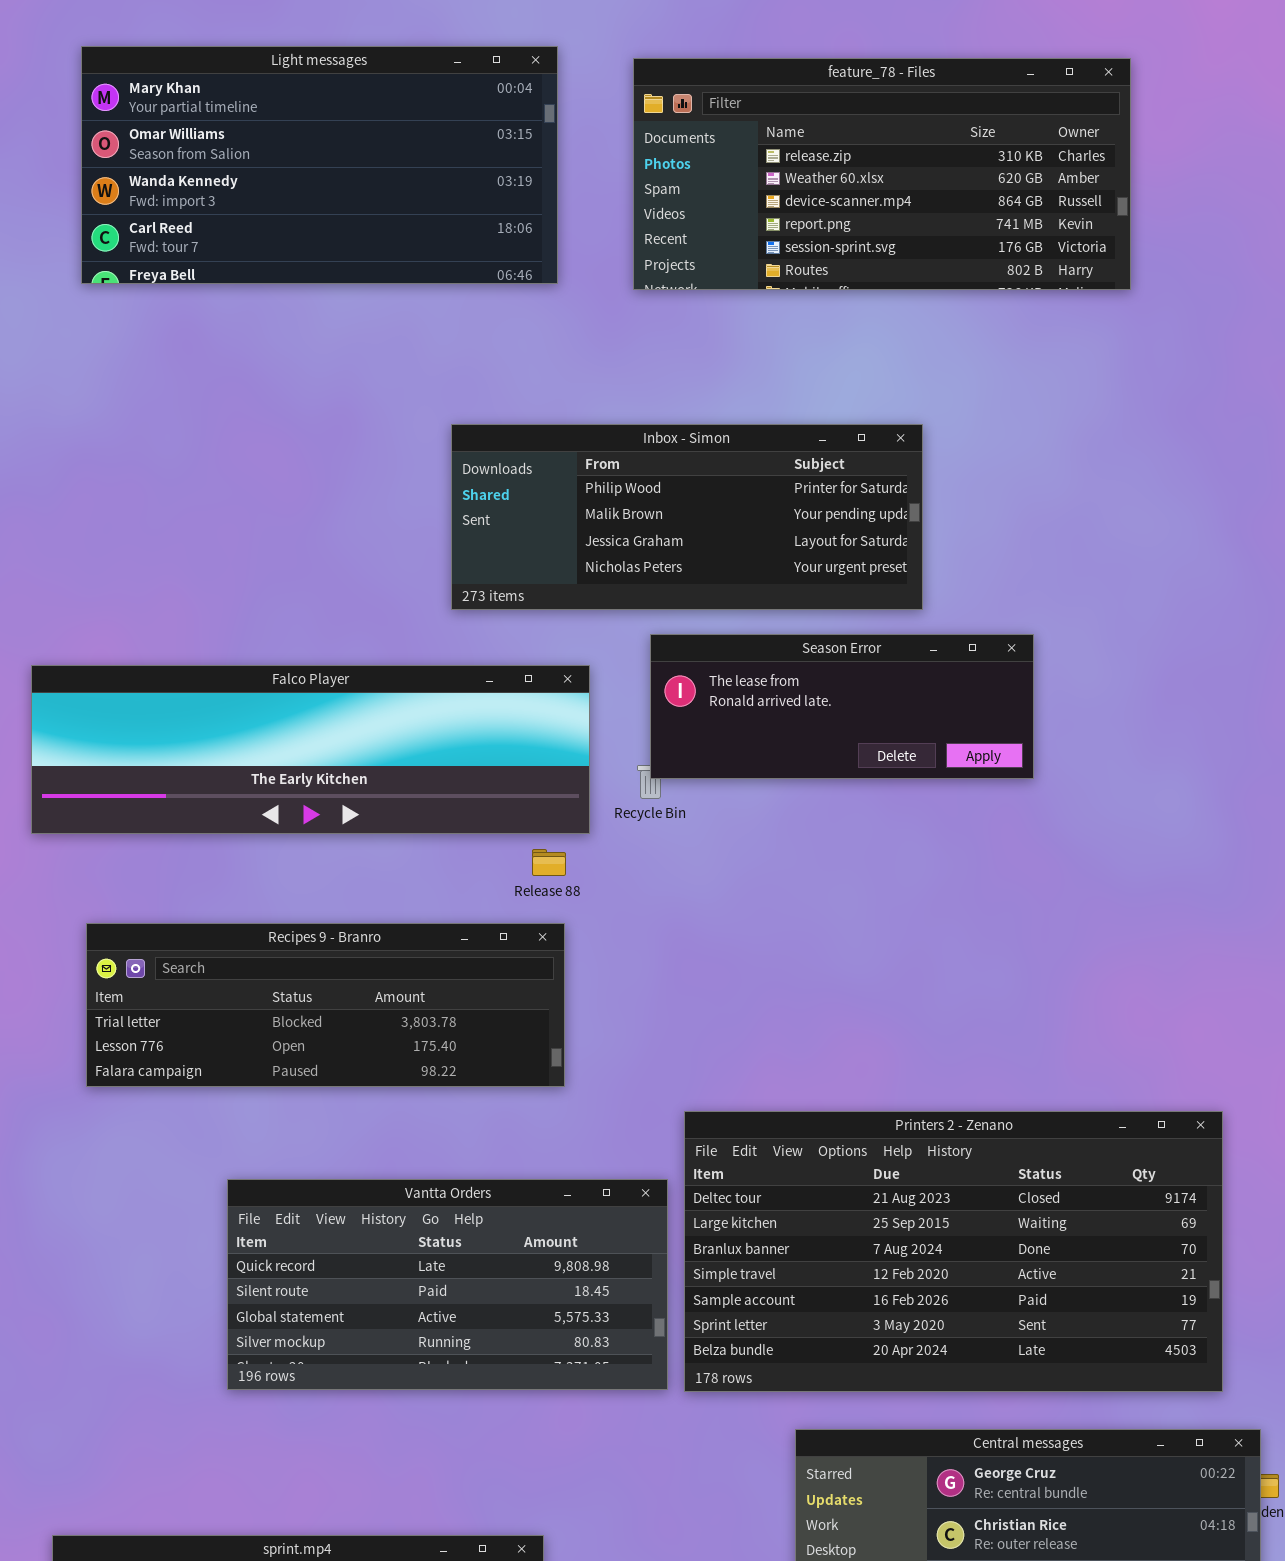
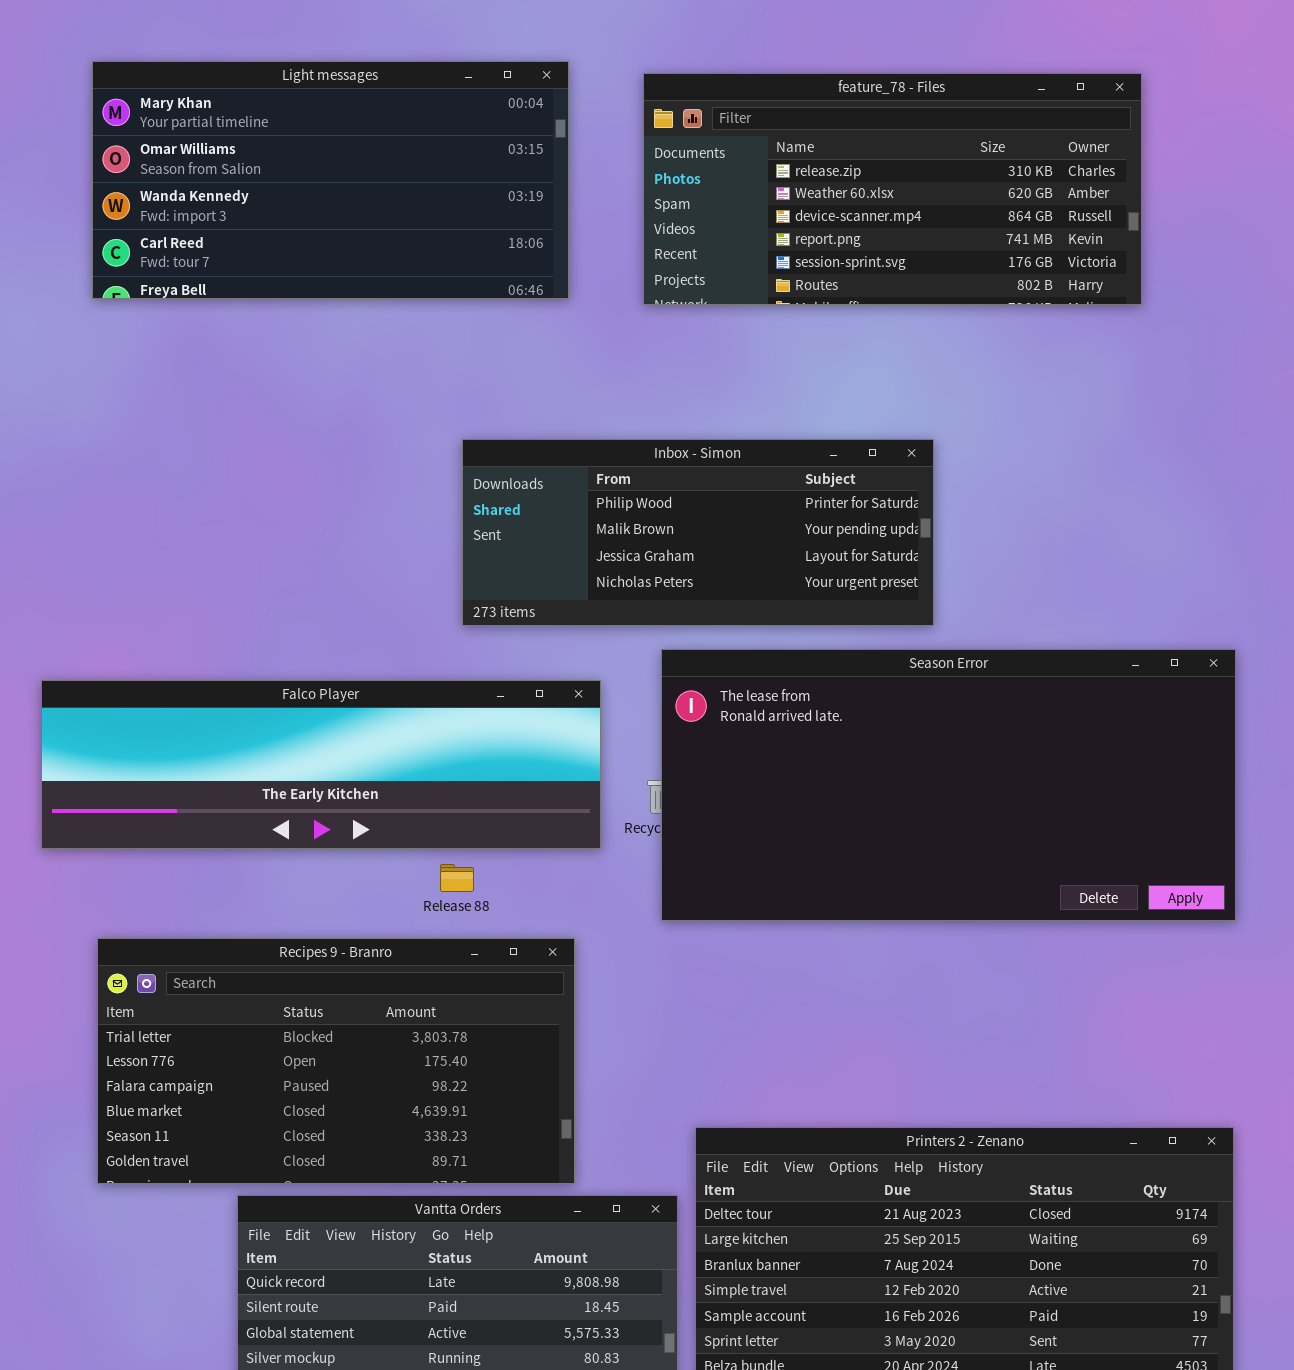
Season Error: [650,634,1034,779] -> [661,649,1236,921], resized
Release 88: [532,849,566,876] -> [440,864,474,892], moved
Recipes 9 - Branro: [86,923,565,1087] -> [97,938,575,1184], resized

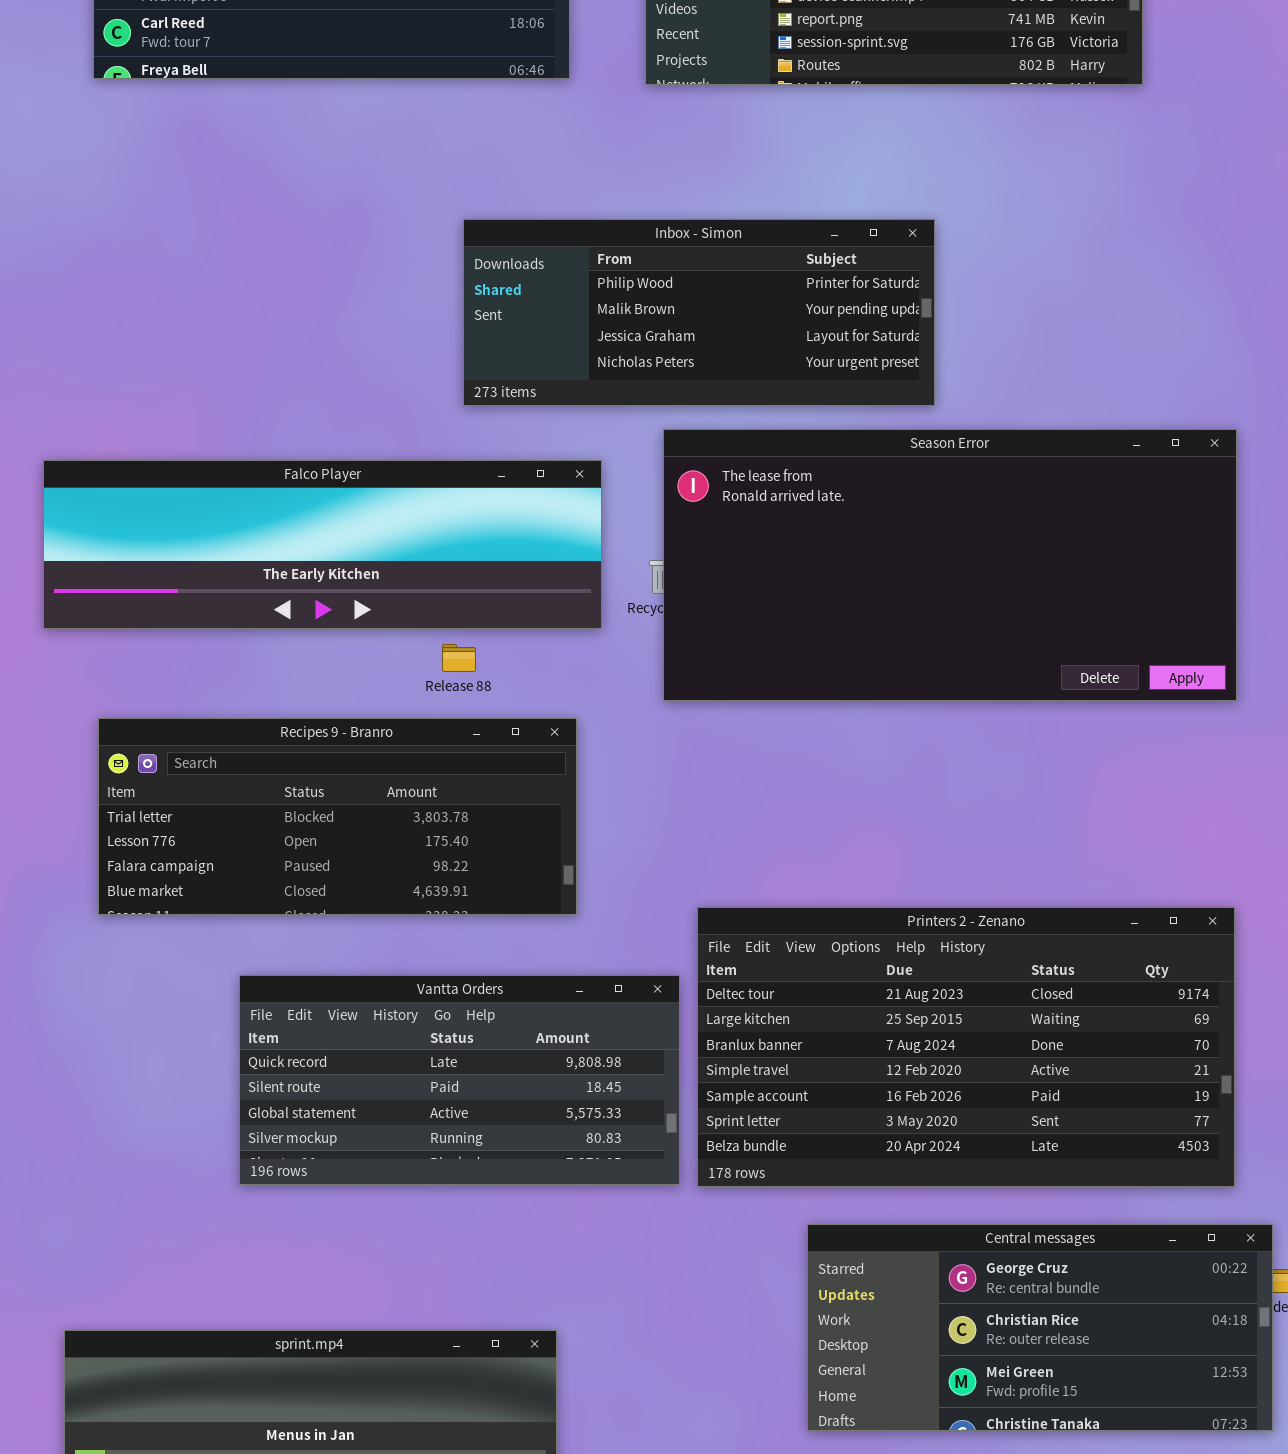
Recipes 9 - Branro: [97,938,575,1184] -> [98,718,577,915], resized

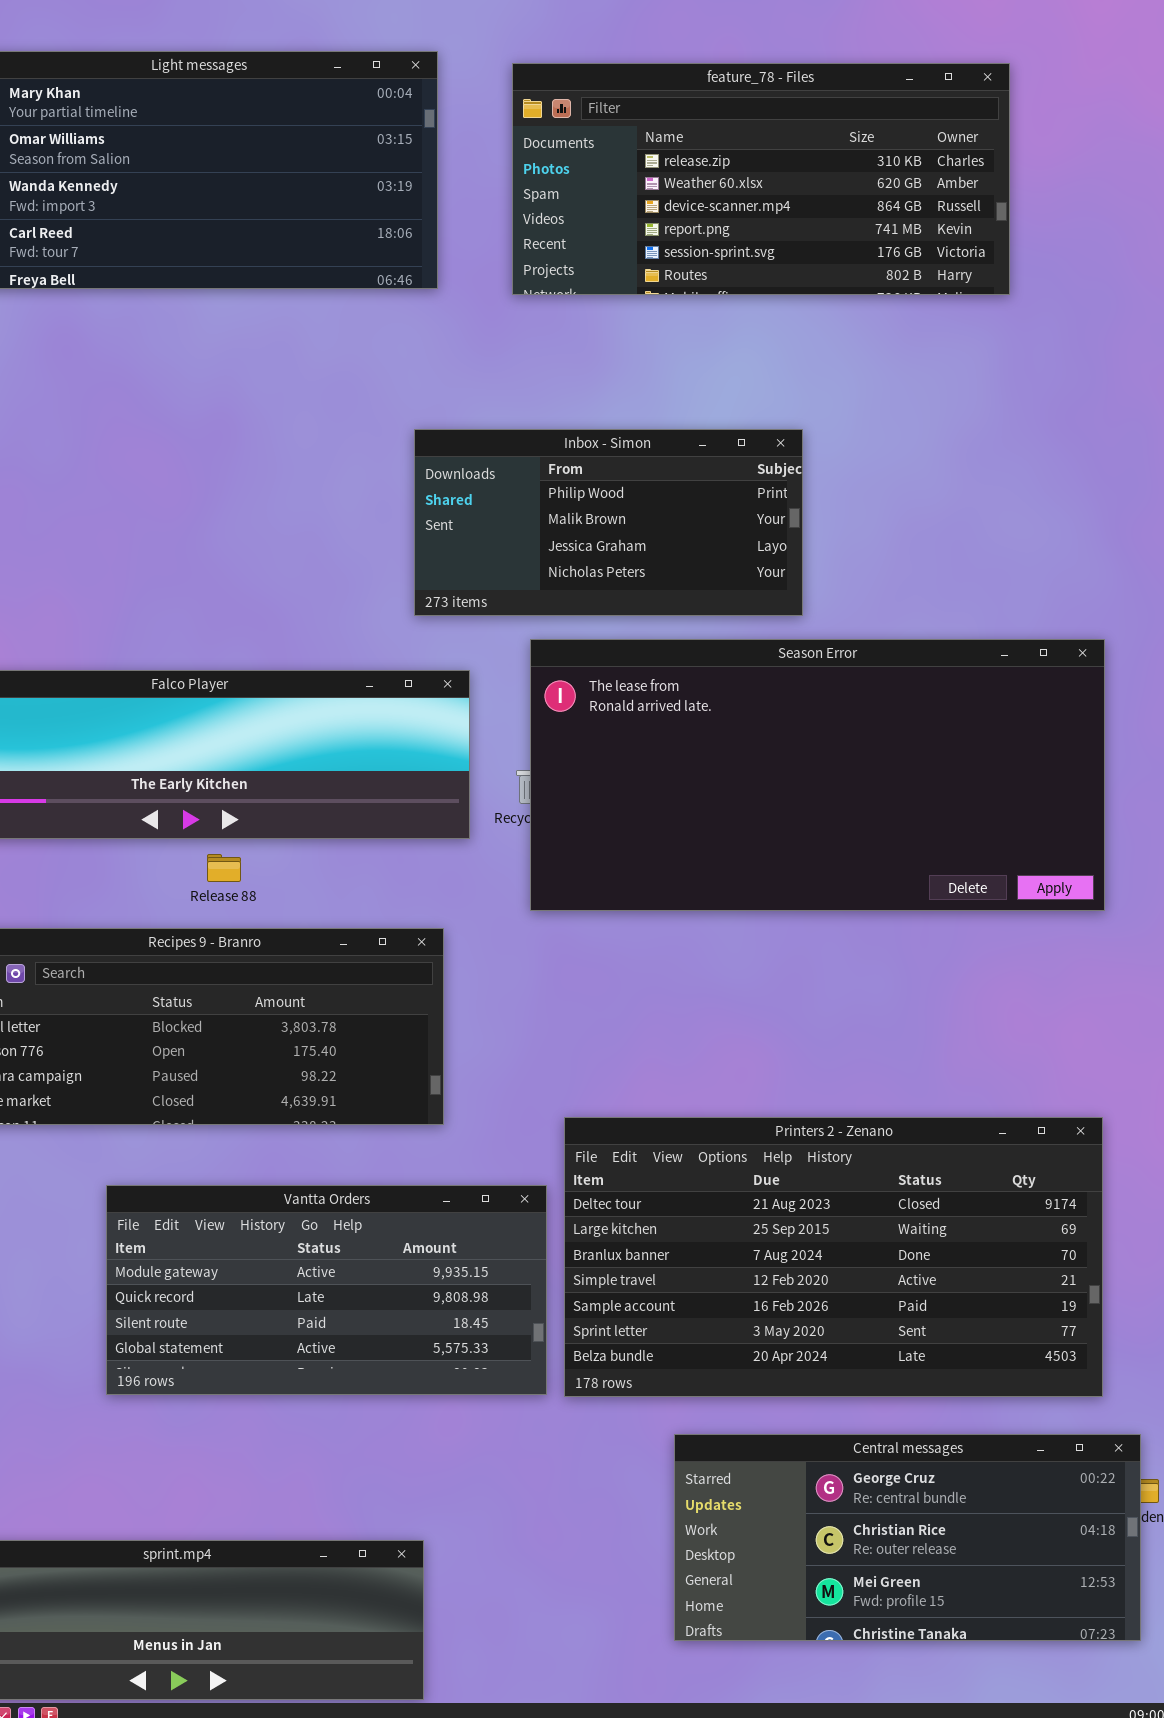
Inbox - Simon: [463,219,935,406] -> [414,429,803,616], resized
Release 88: [442,644,476,672] -> [207,854,241,882], moved
Vantta Orders: [239,975,680,1185] -> [106,1185,547,1395], scrolled up 1 row

